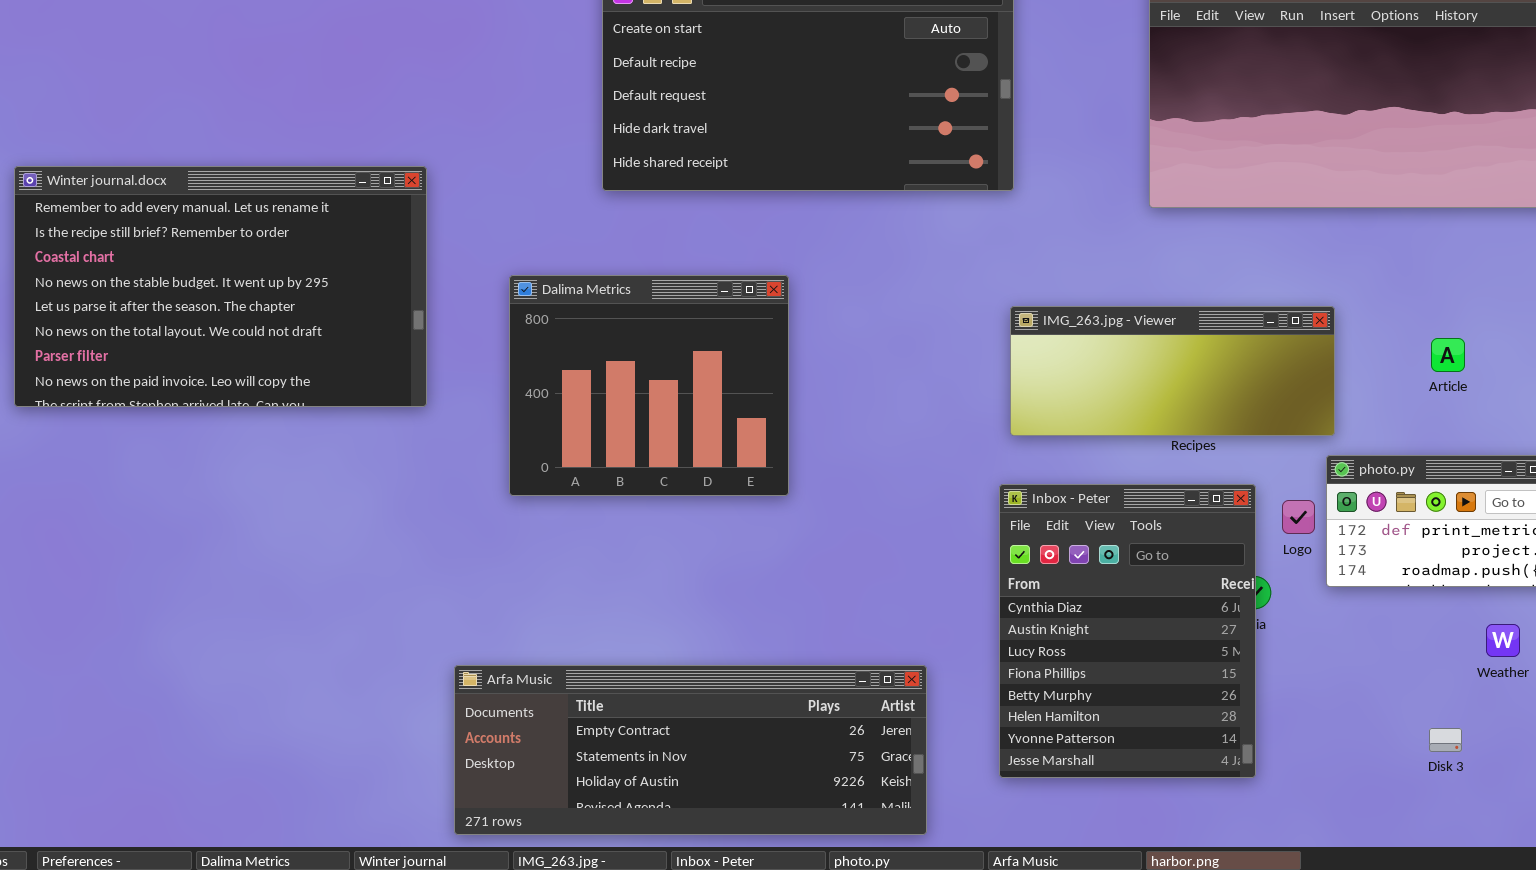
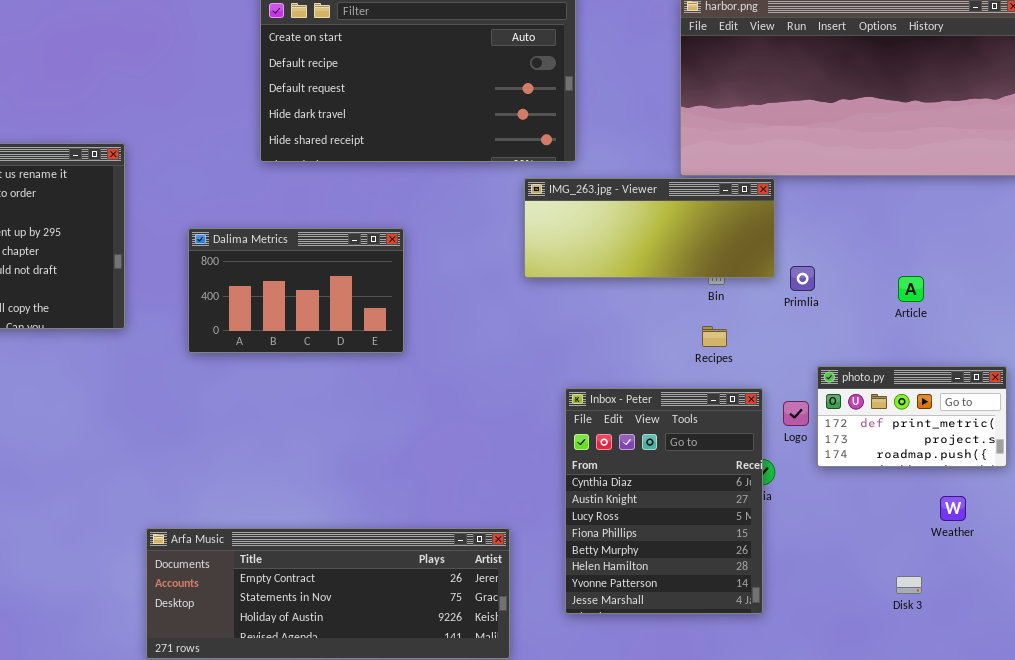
Dalima Metrics: [509,275,789,496] -> [188,228,404,353], resized
IMG_263.jpg - Viewer: [1010,306,1335,436] -> [524,178,775,278], moved

